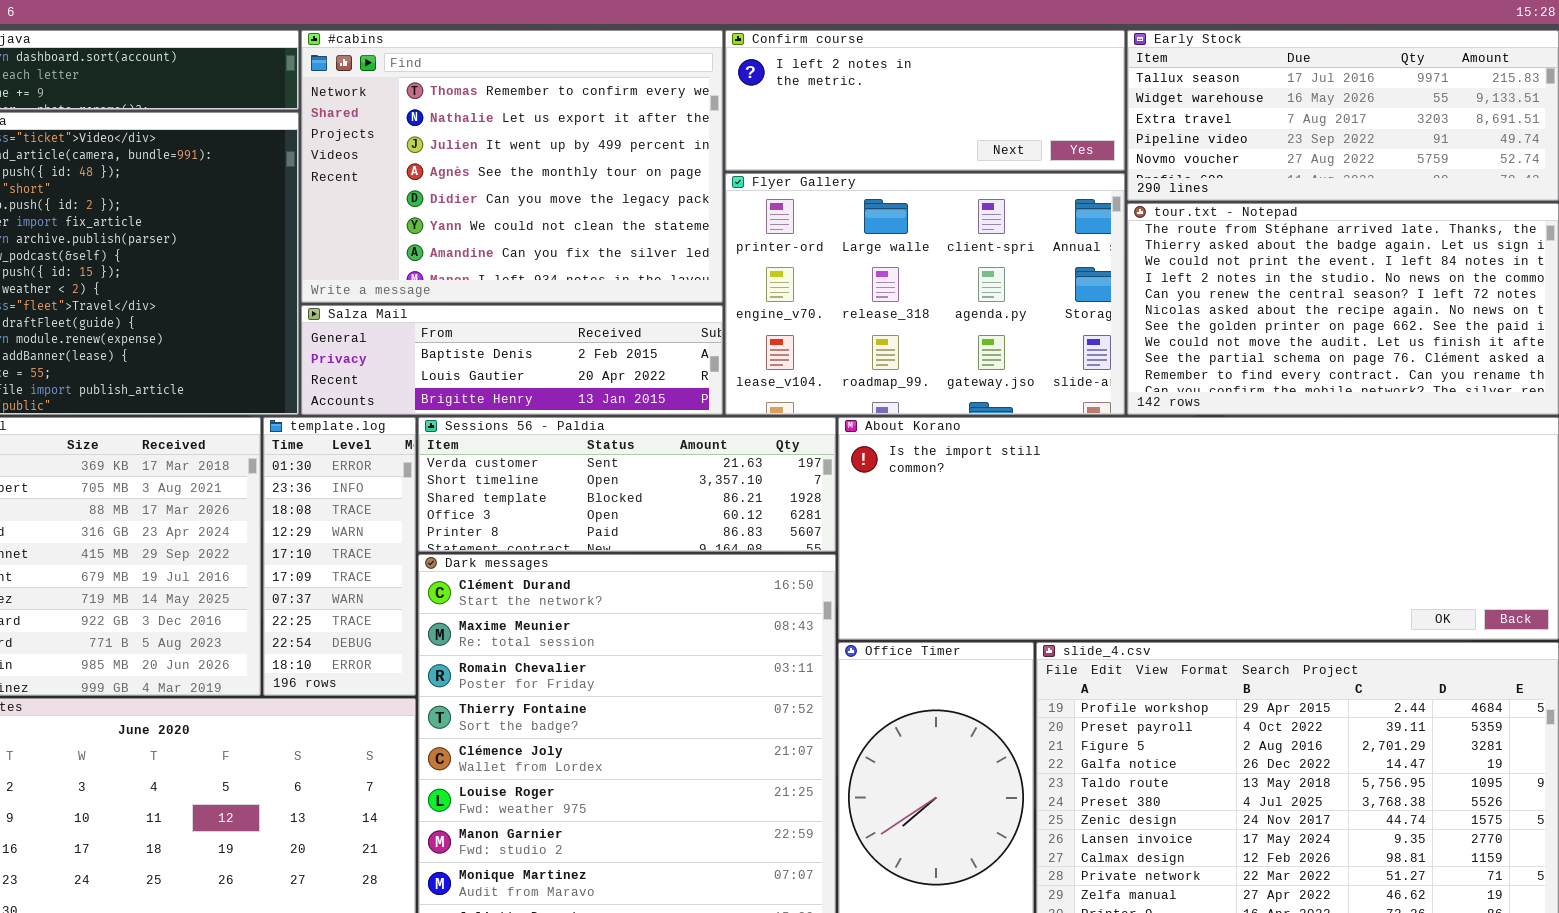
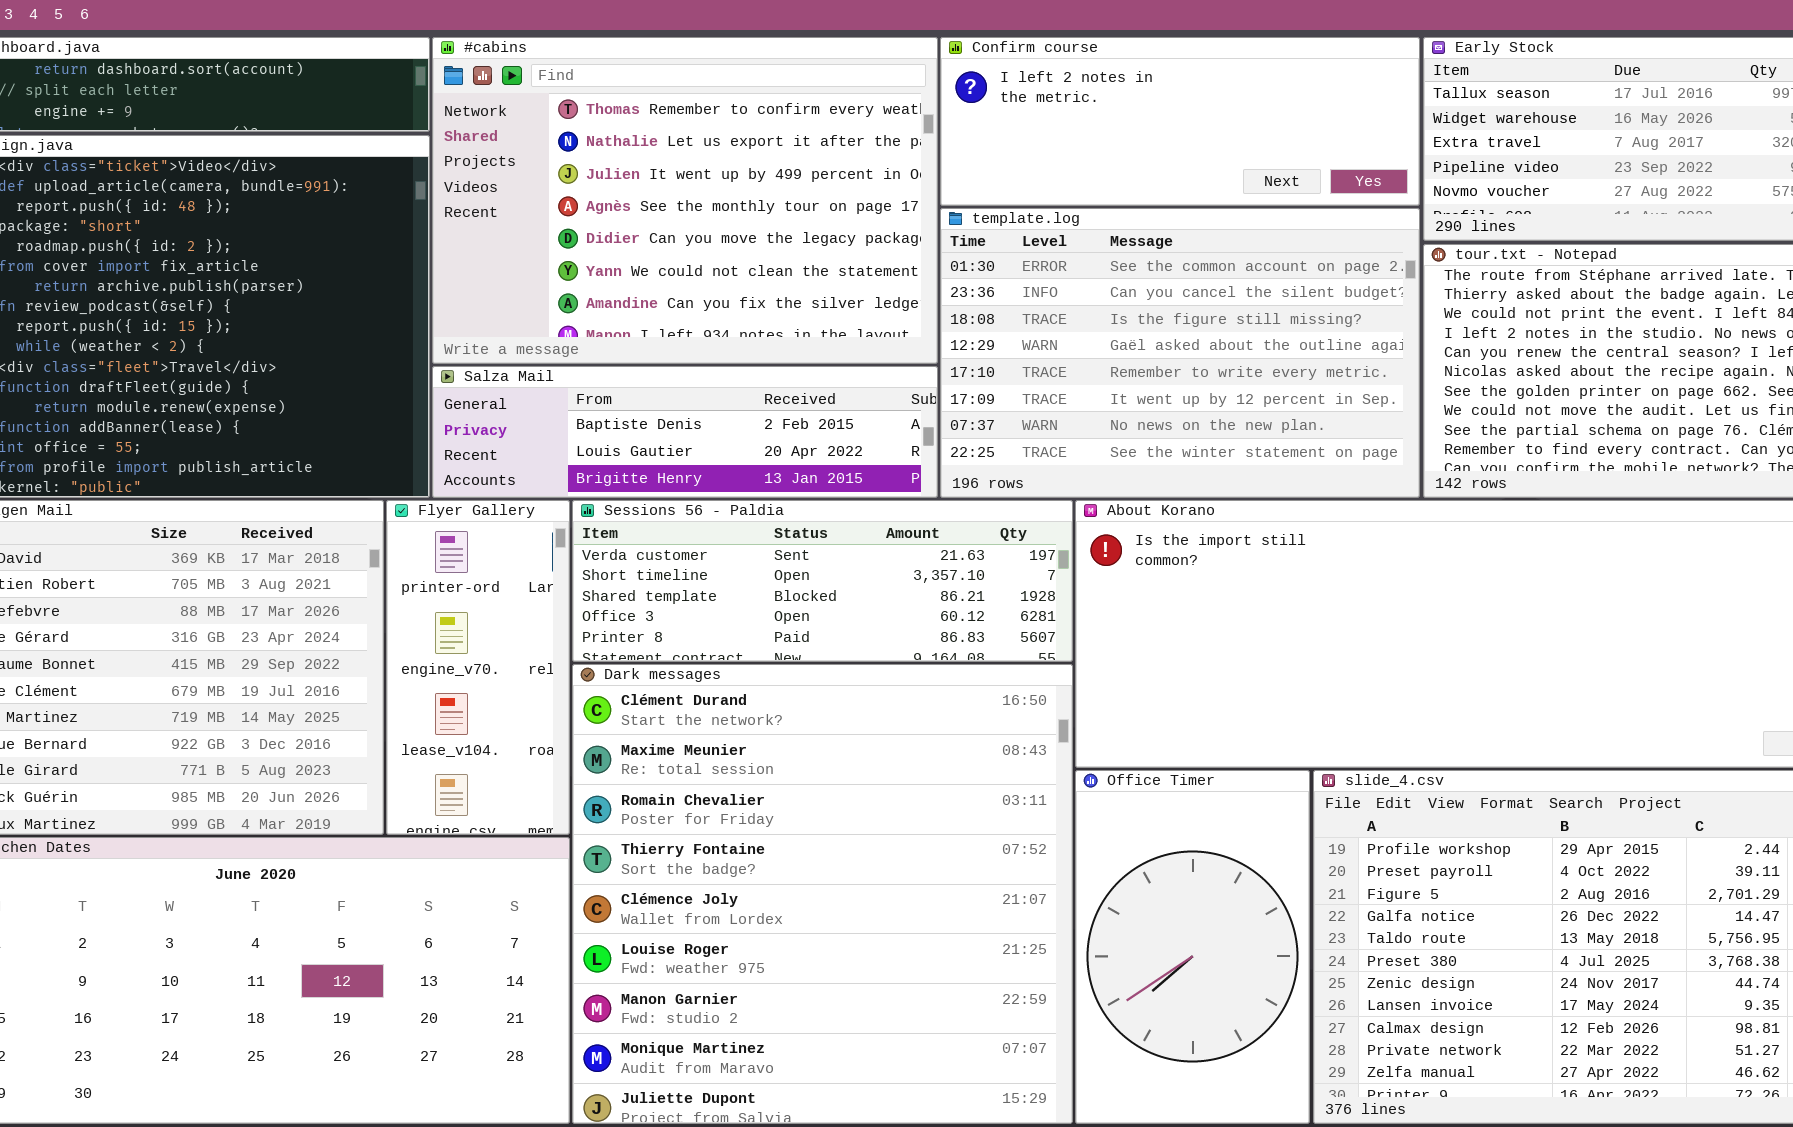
Flyer Gallery: [725,173,1125,415] -> [386,500,570,835], moved, resized
template.log: [263,417,416,696] -> [940,208,1420,498], moved, resized

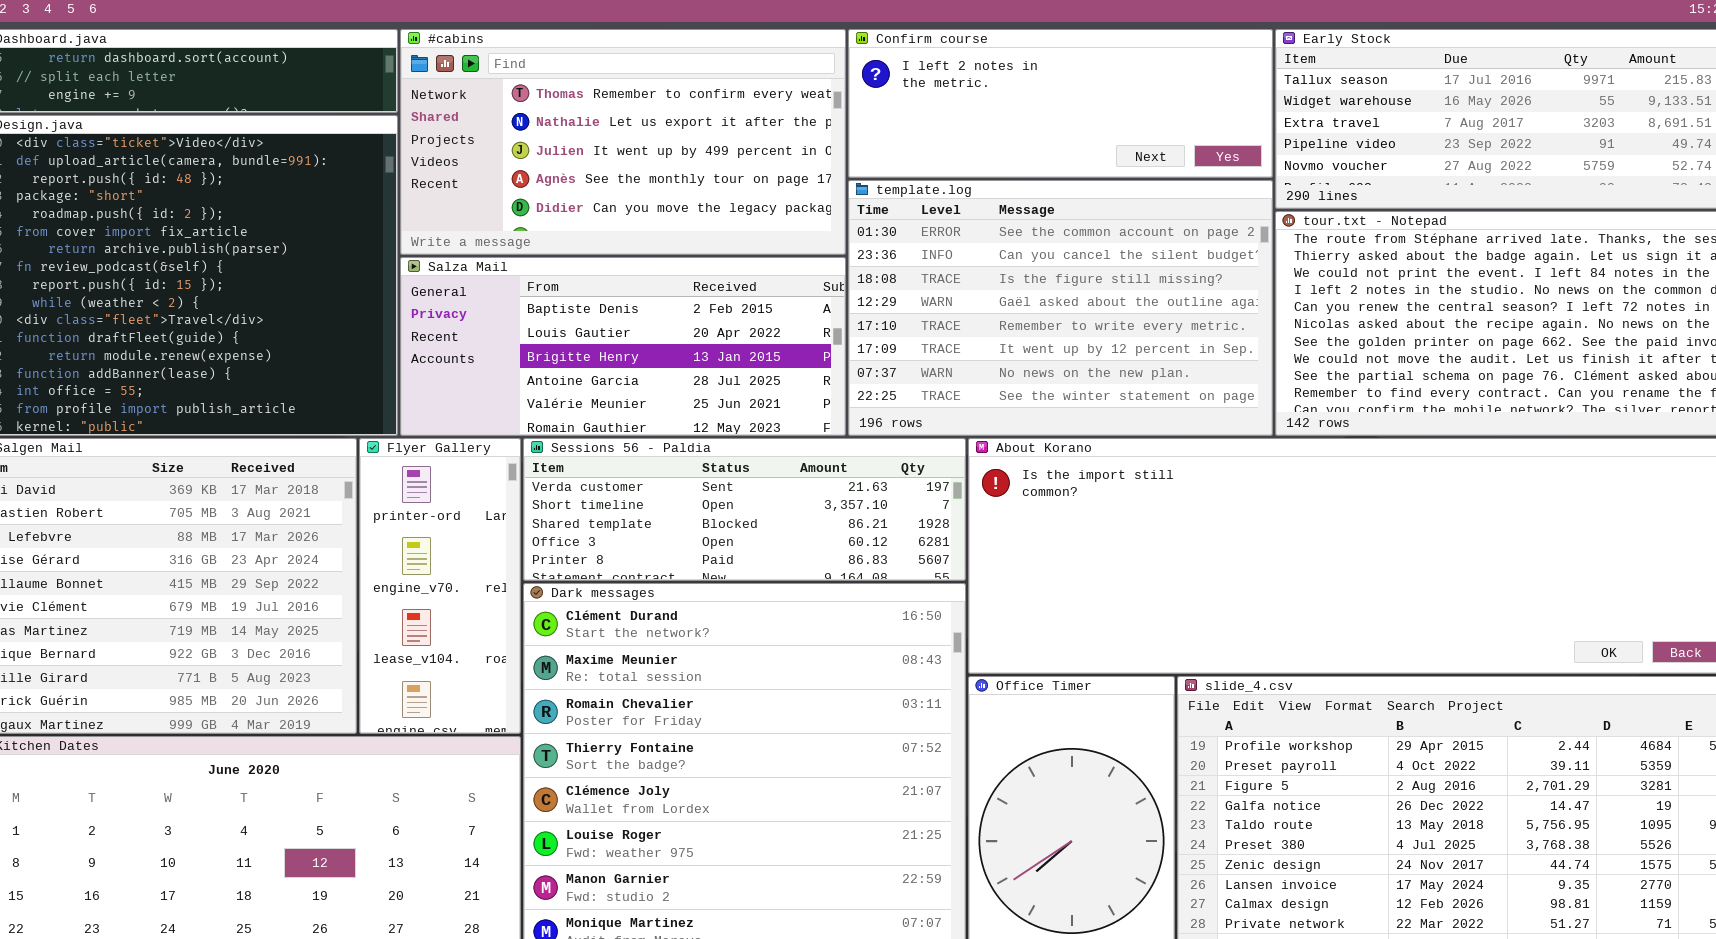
#cabins: [432,37,938,364] -> [400,29,846,255], resized
Salza Mail: [432,366,938,498] -> [400,257,846,436], resized

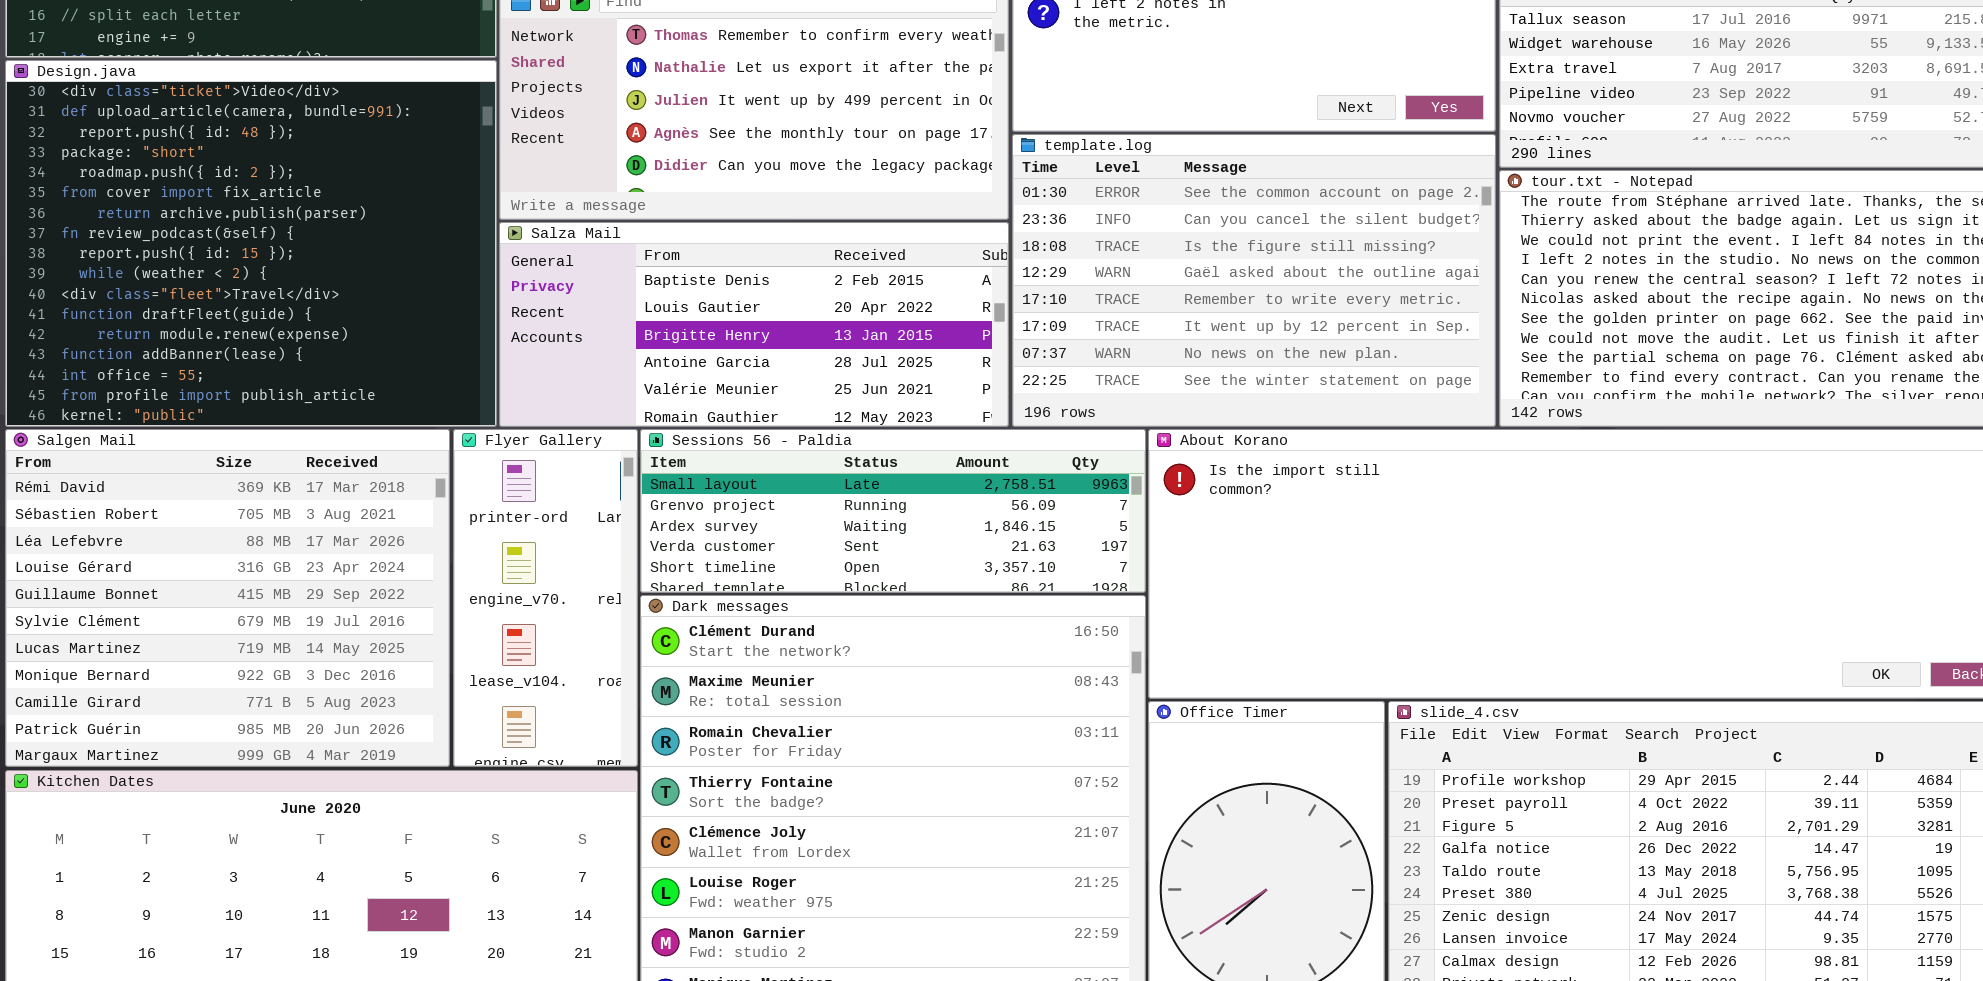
Sessions 56 - Paldia: [523,438,966,581] -> [640,429,1146,593], scrolled up 3 rows

